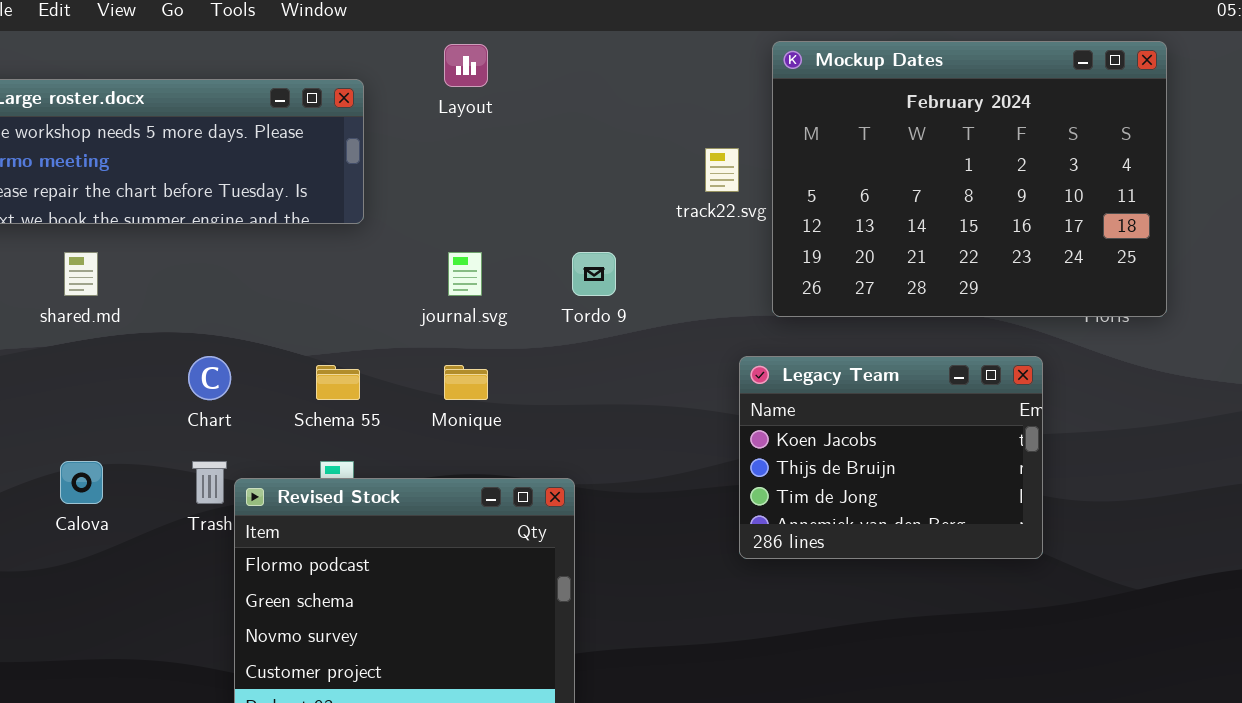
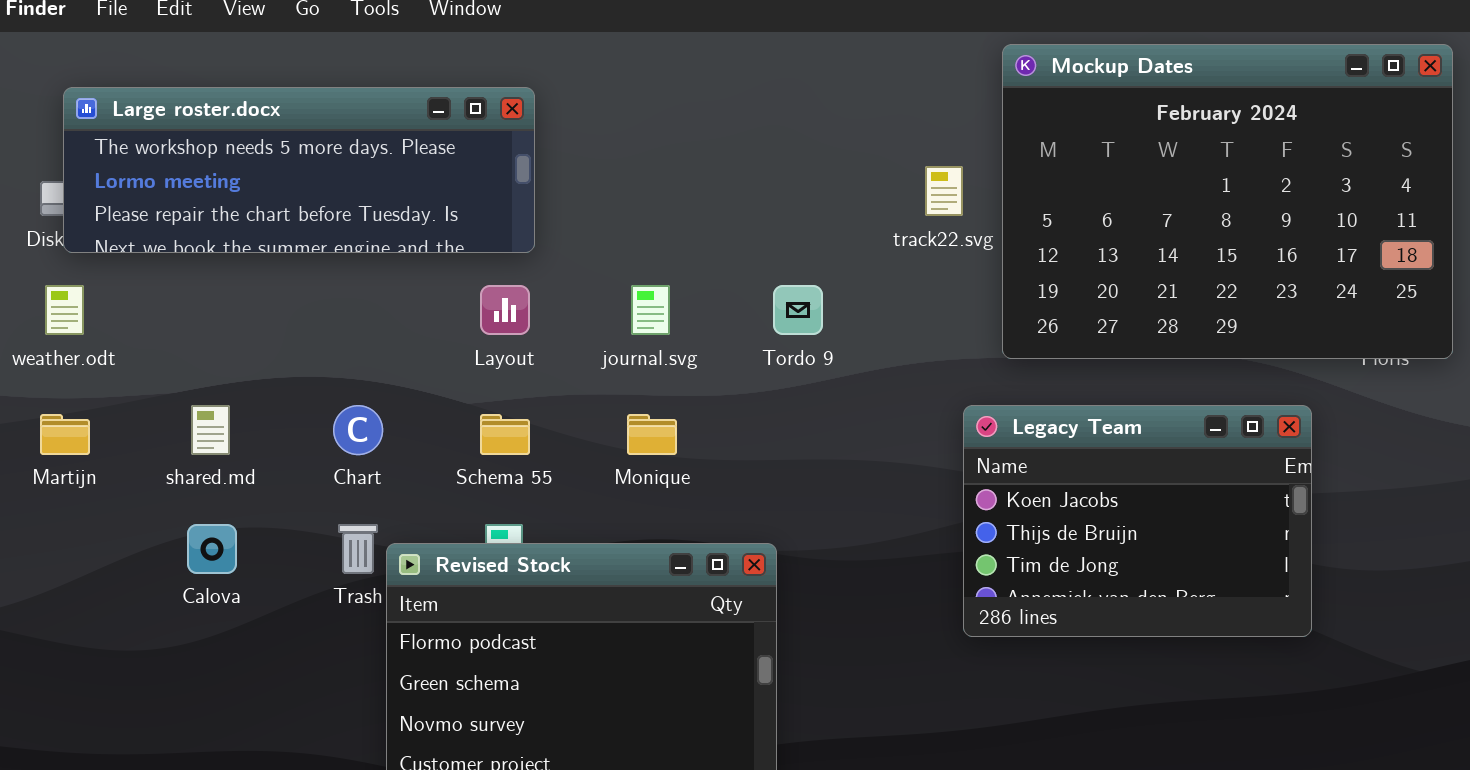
Layout: [444,44,488,87] -> [480,285,530,335], moved
shared.md: [64,252,98,296] -> [191,405,230,455], moved

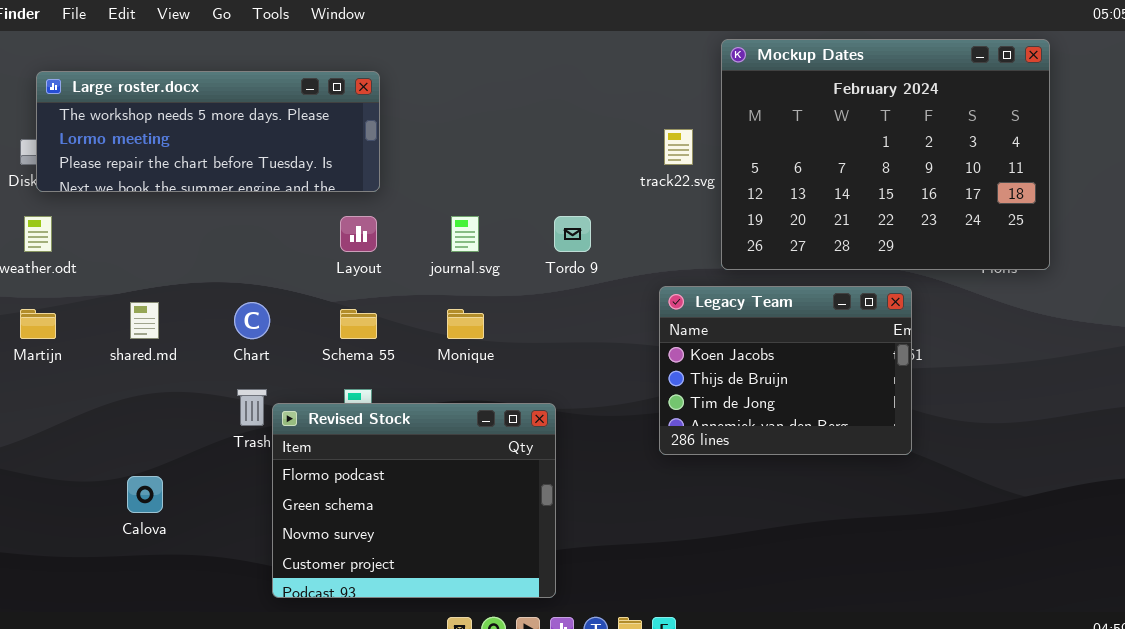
Legacy Team: [963,405,1312,637] -> [659,286,912,455], moved
Calova: [187,524,237,574] -> [127,476,163,513], moved

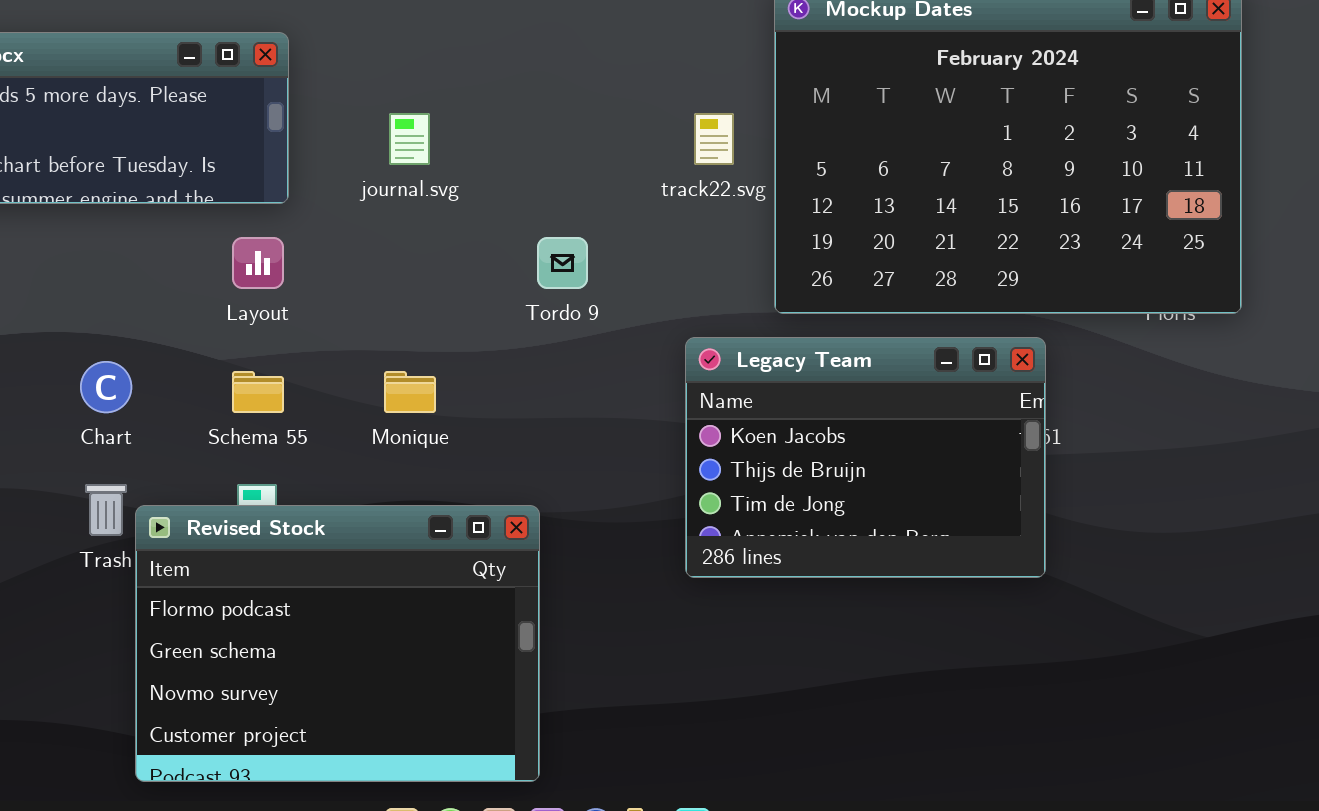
journal.svg: [451,216,479,252] -> [389,113,430,165], moved

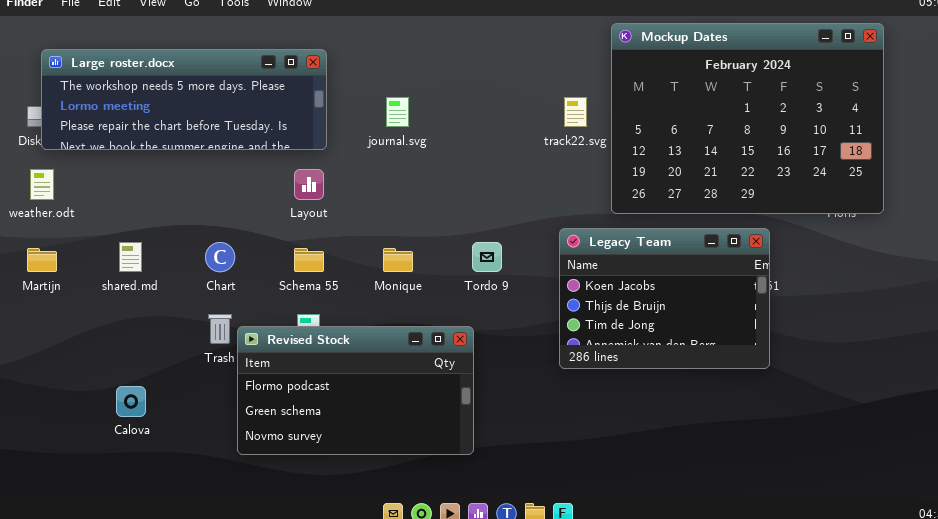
Tordo 9: [537,237,588,289] -> [472,242,502,272], moved
Revised Stock: [135,505,540,782] -> [237,326,474,455], resized

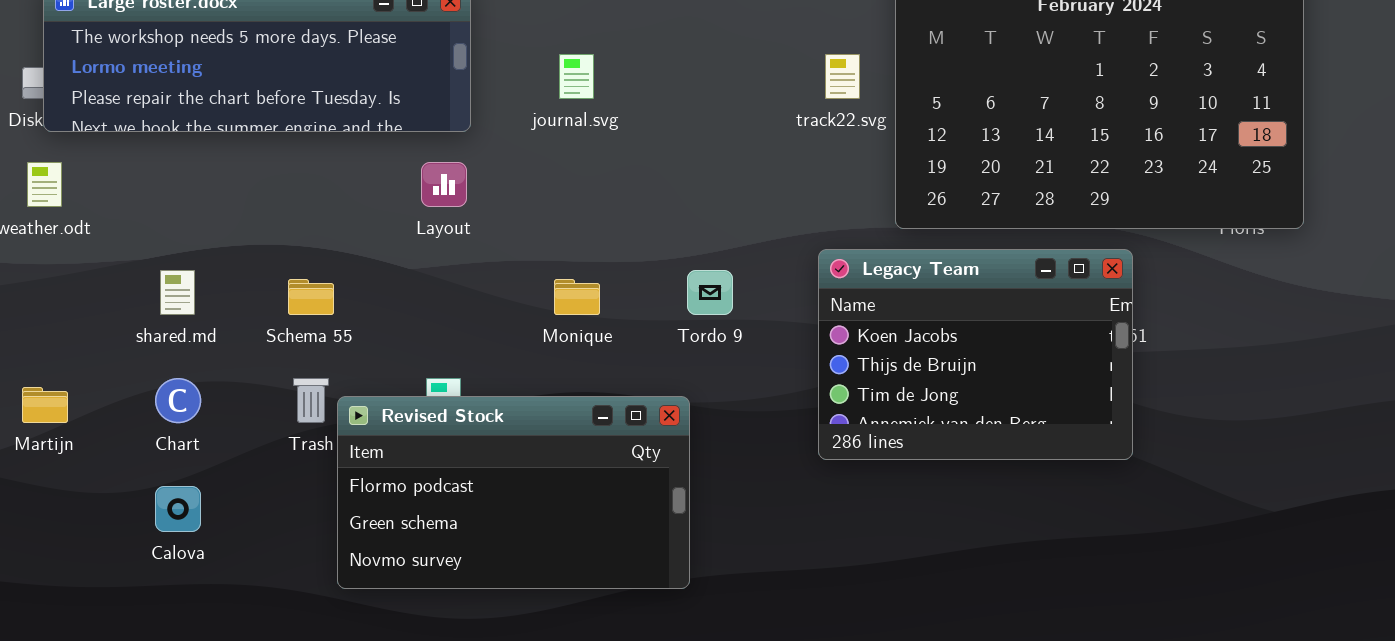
Chart: [205,242,235,272] -> [155,378,201,423], moved
Martijn: [27,248,57,272] -> [22,387,68,423], moved
Schema 55: [294,248,324,272] -> [288,279,334,315], moved

